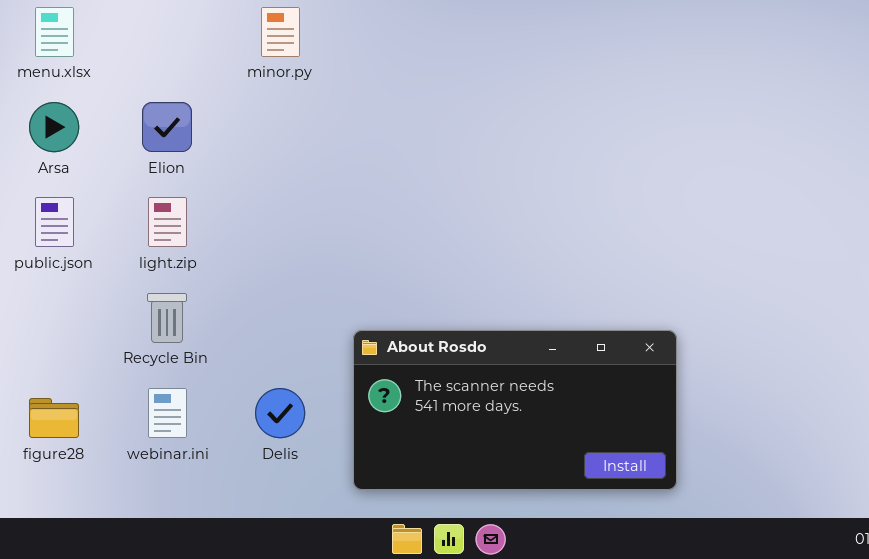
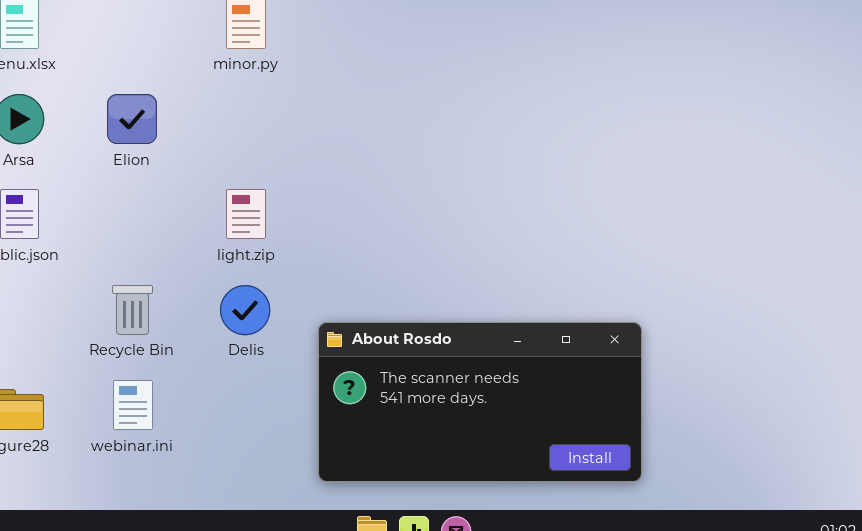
light.zip: [148,197,187,247] -> [226,189,266,239], moved
Delis: [255,388,305,438] -> [220,285,270,335], moved

